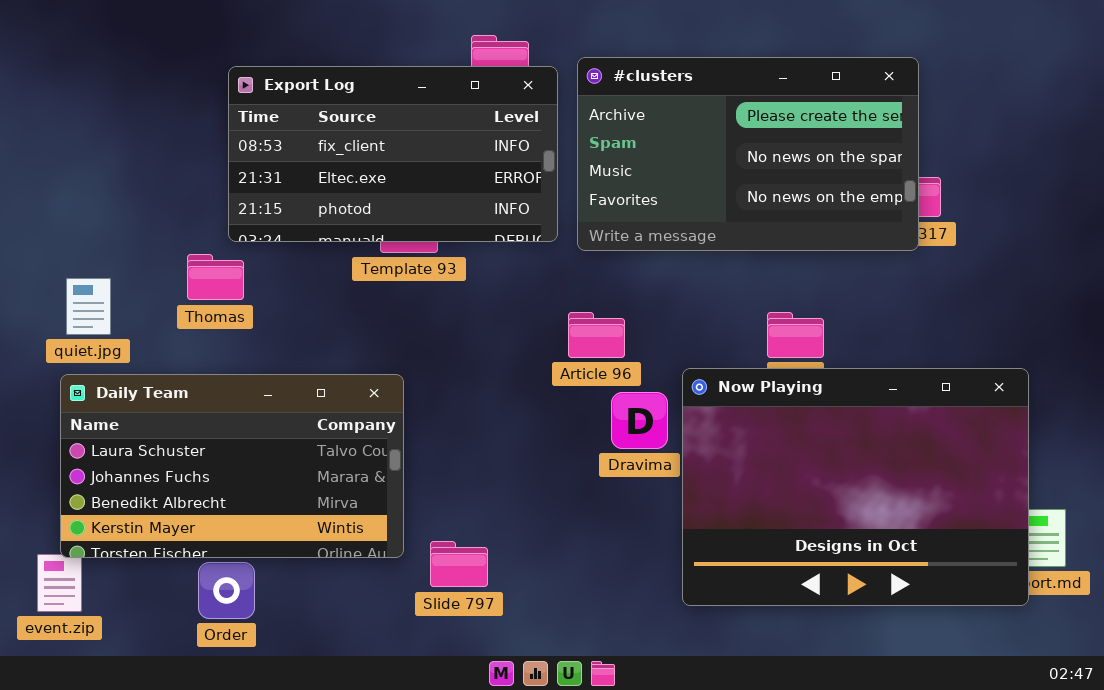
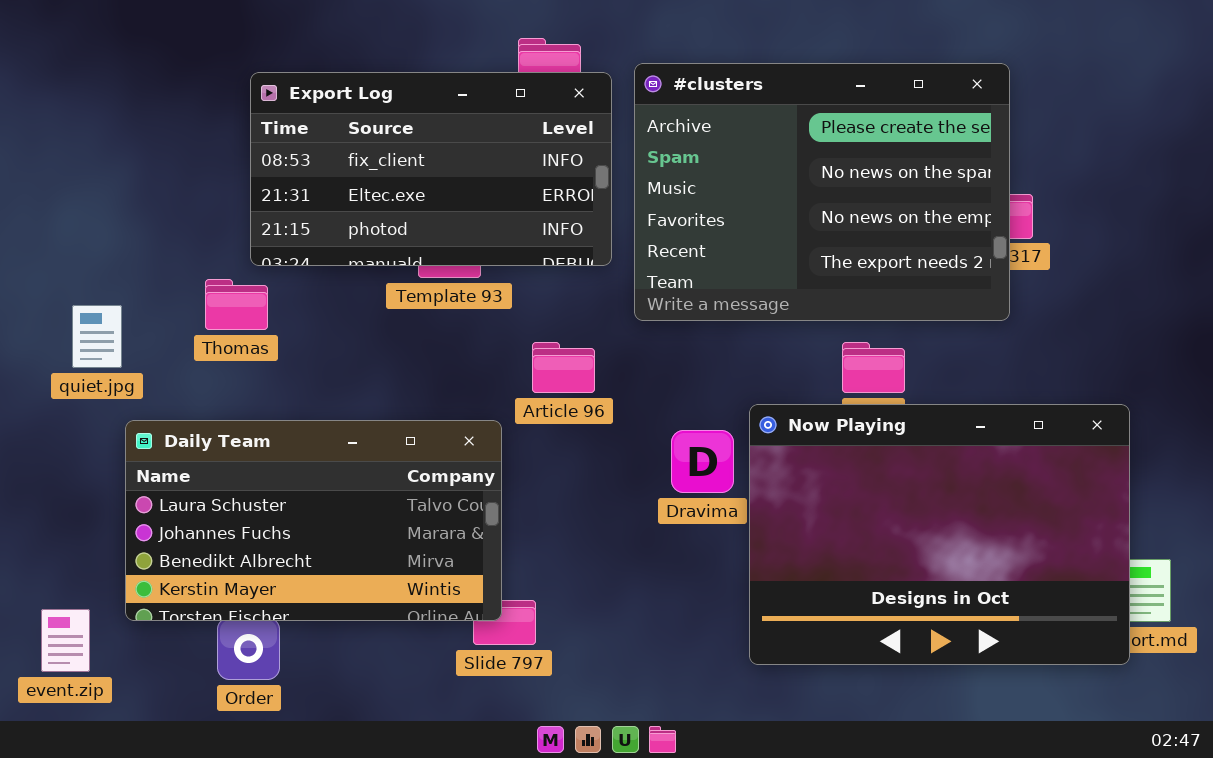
#clusters: [577,57,919,251] -> [634,63,1010,321], resized
Article 96: [568,312,625,358] -> [532,342,595,393], moved
Daily Team: [60,374,404,558] -> [125,420,502,621], moved

